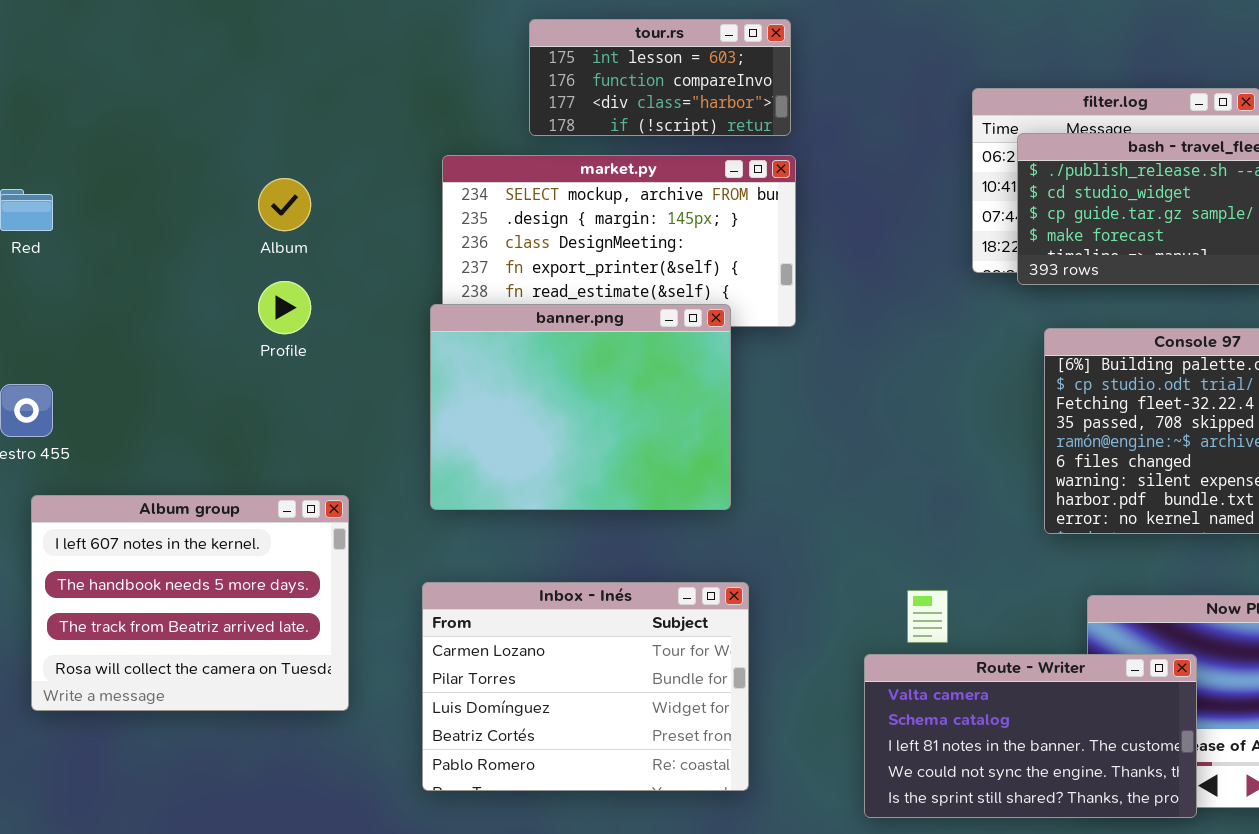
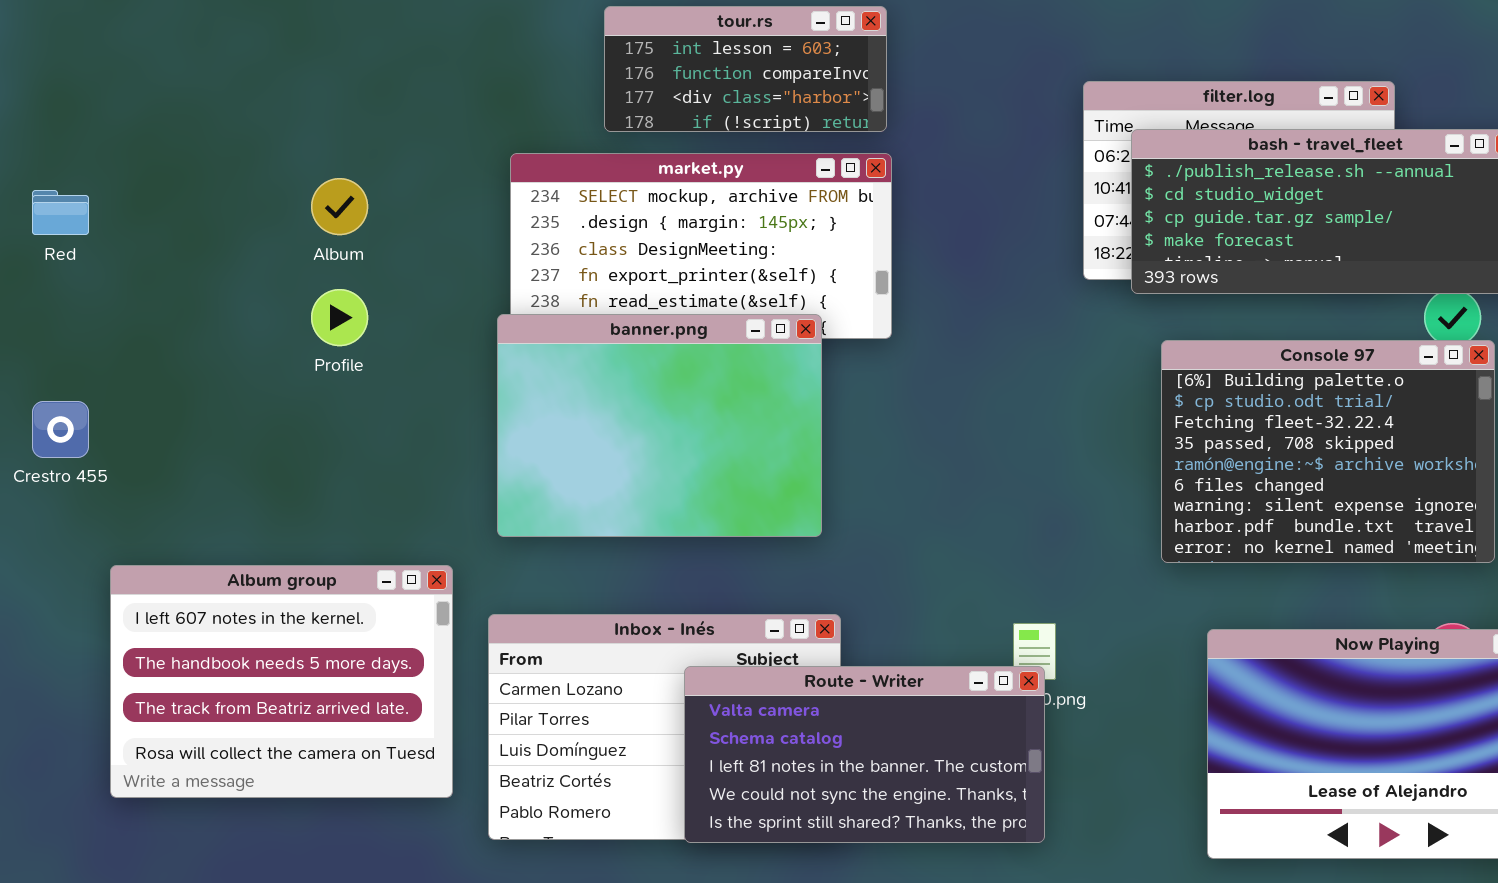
Album group: [31,495,349,711] -> [110,565,453,798], moved
Route - Writer: [864,654,1197,818] -> [684,666,1045,843], moved

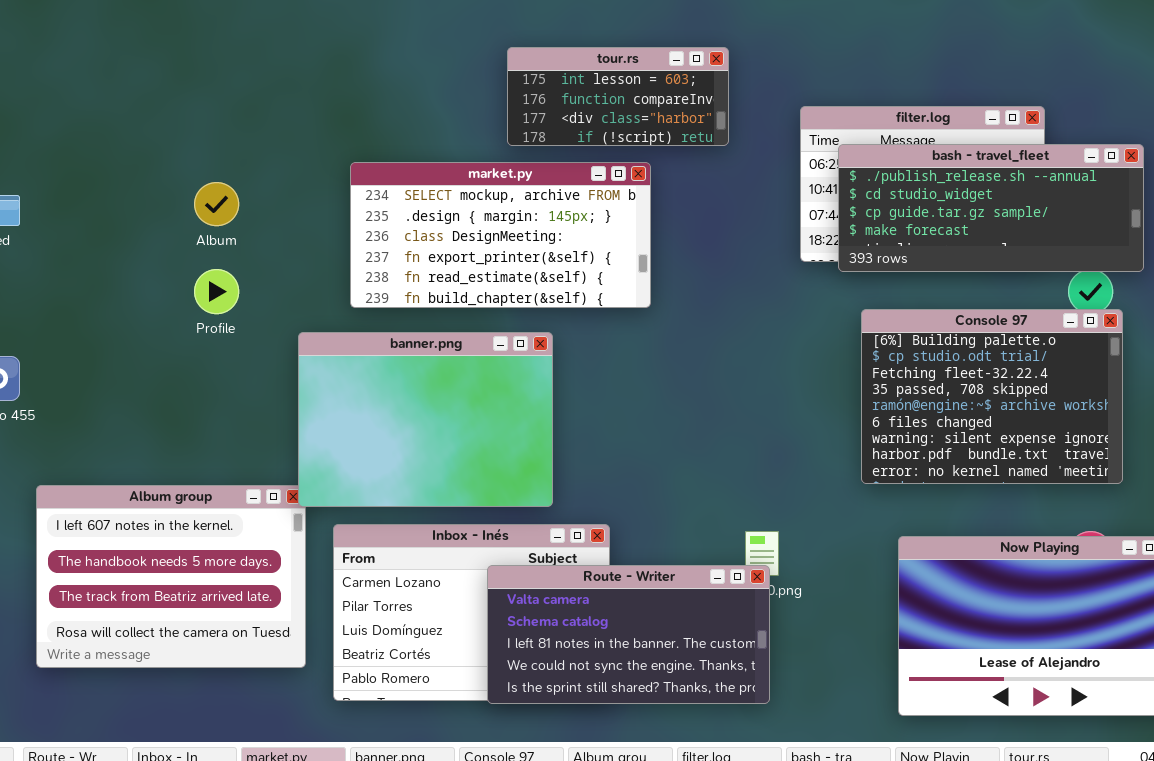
tour.rs: [604,6,887,132] -> [507,47,729,146], moved
banner.png: [497,314,822,537] -> [298,332,553,507], moved

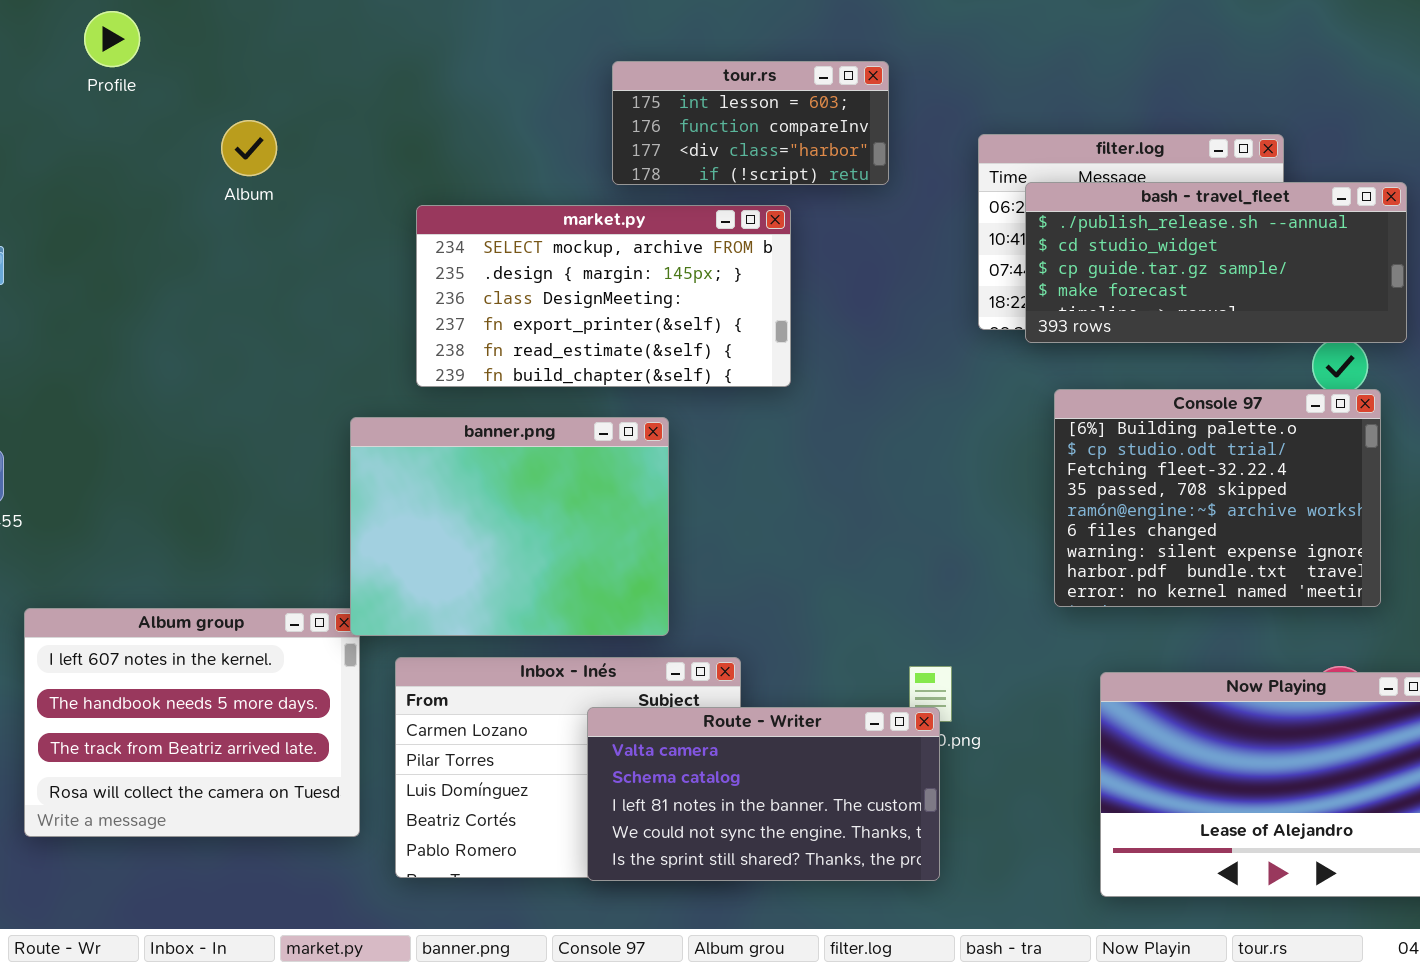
Album: [194,182,239,226] -> [221,120,277,176], moved
Profile: [194,269,239,314] -> [84,11,140,67], moved

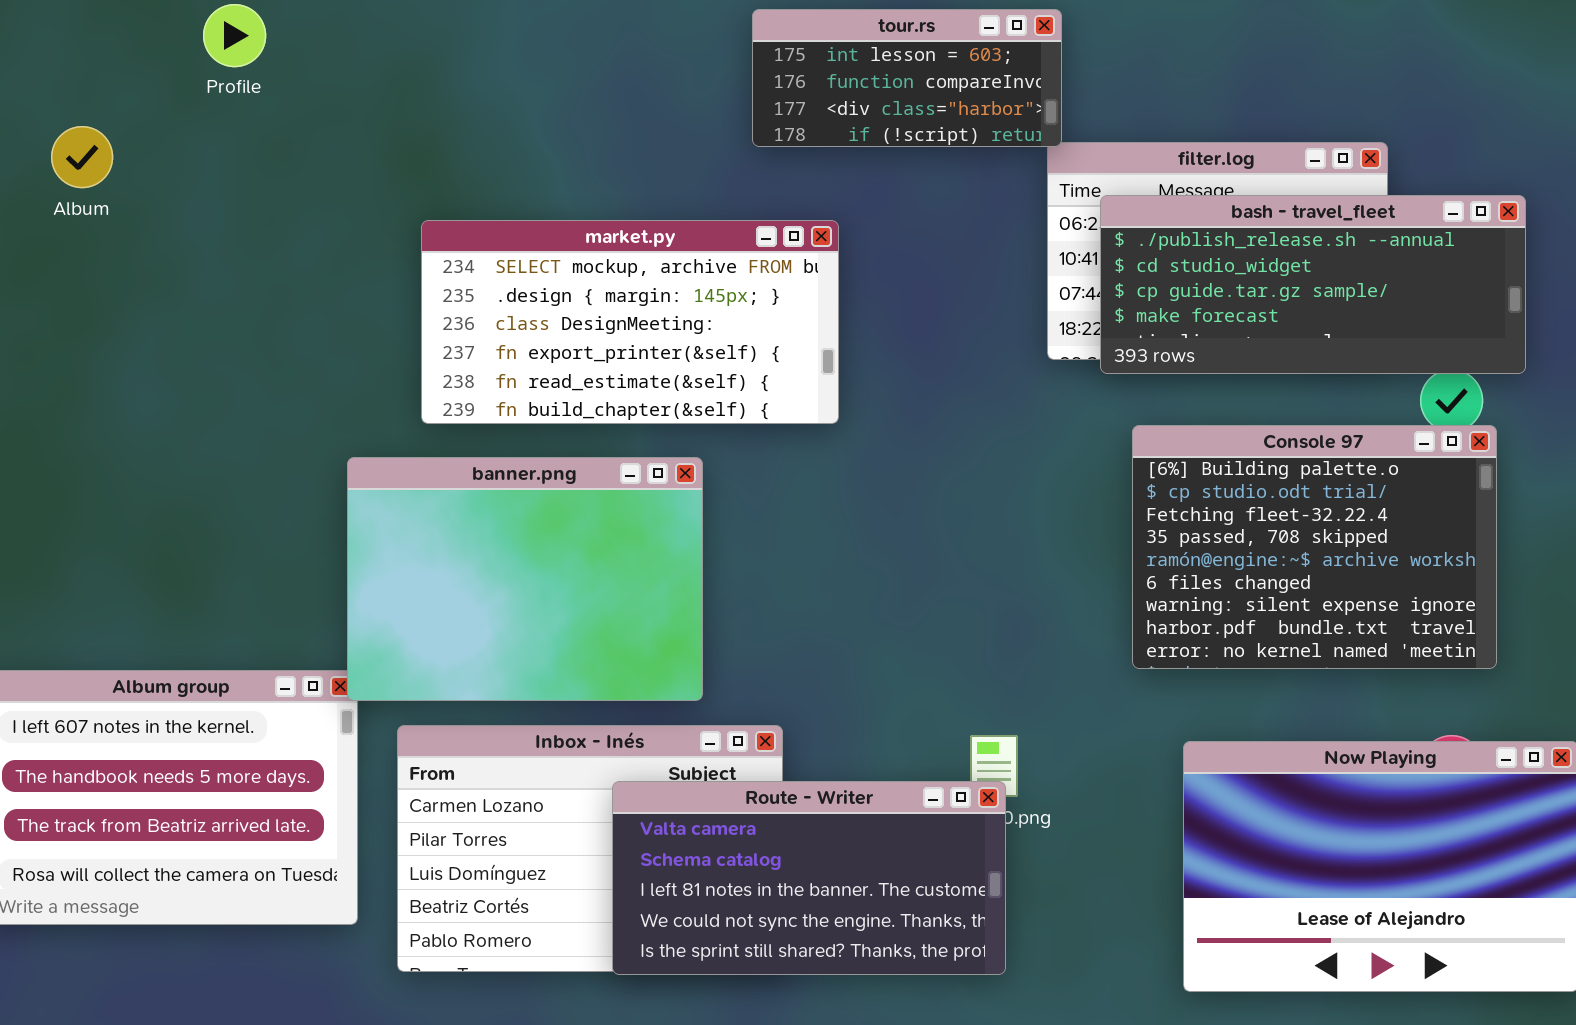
Profile: [84,11,140,67] -> [203,4,266,67], moved
tour.rs: [612,61,889,185] -> [752,9,1062,147], moved
Album: [221,120,277,176] -> [51,126,113,188], moved

